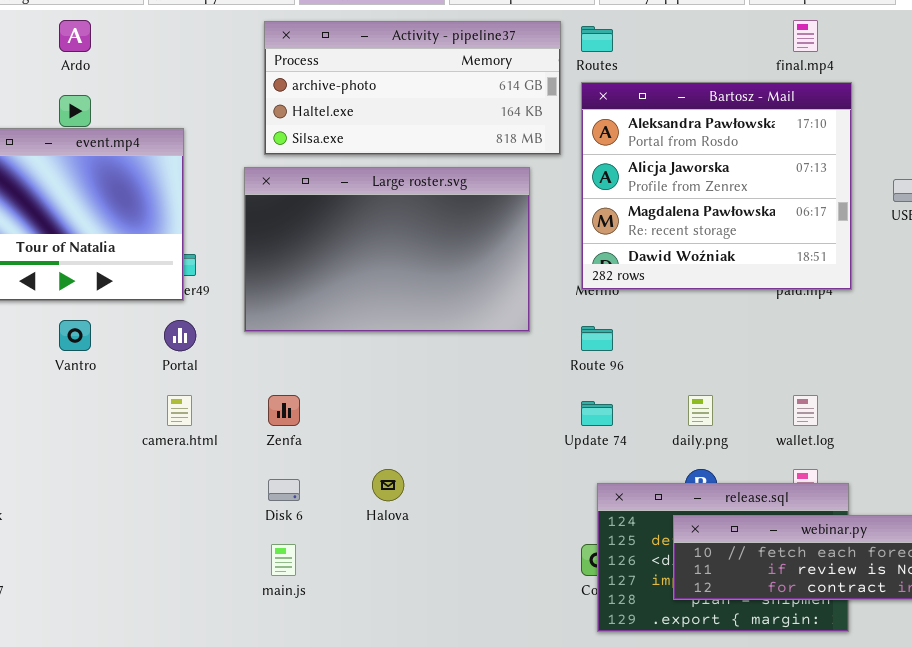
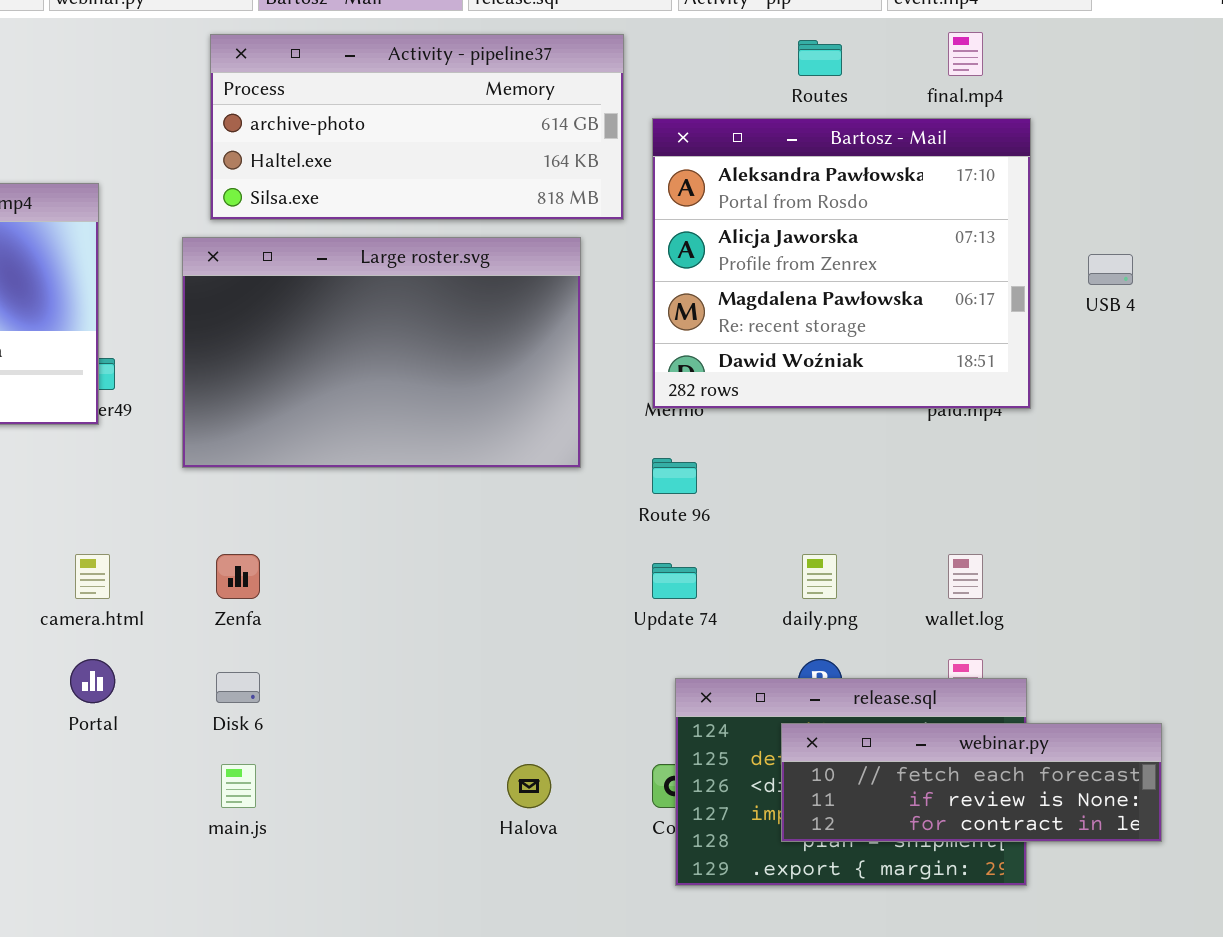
Routes: [581,26,613,52] -> [798,40,842,76], moved
Portal: [164,320,196,351] -> [70,659,115,703], moved
Halova: [372,469,404,501] -> [507,764,551,808], moved

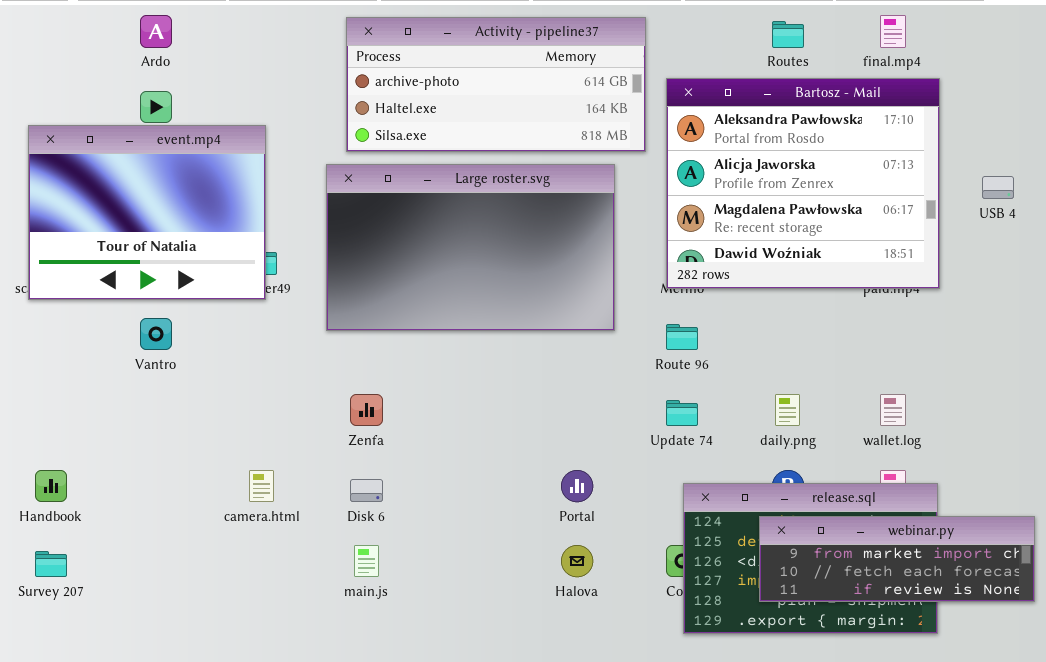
camera.html: [75,554,110,599] -> [249,470,274,502], moved
Portal: [70,659,115,703] -> [561,470,593,502], moved
webinar.py: [781,723,1162,842] -> [759,516,1035,602], scrolled up 1 row

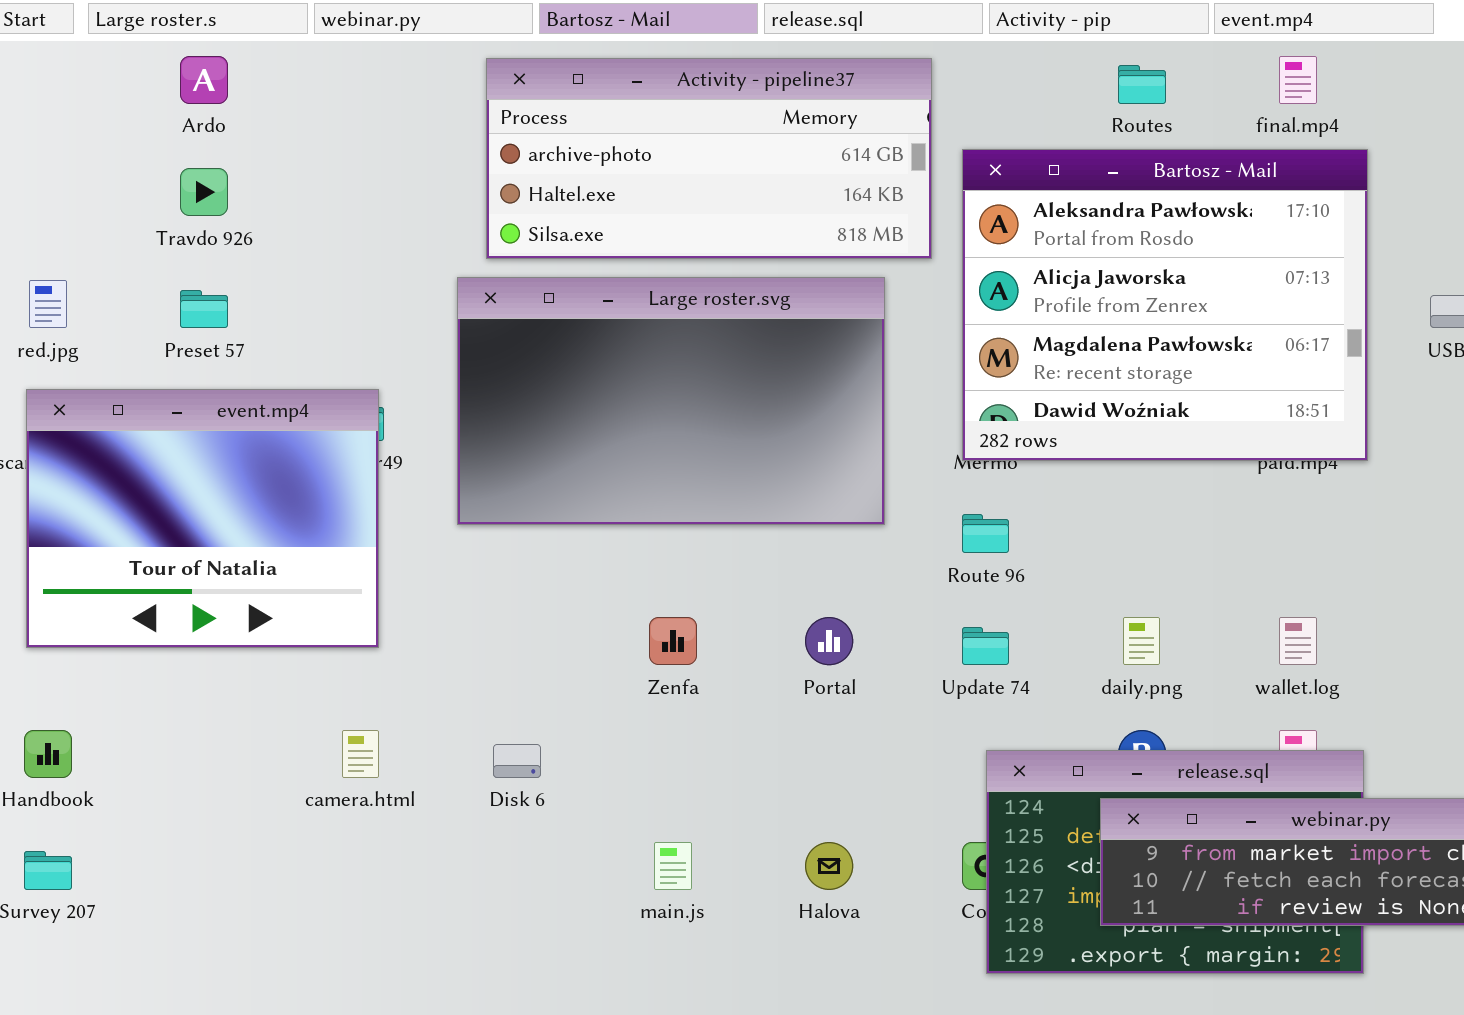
event.mp4: [28,125,266,300] -> [26,389,379,648], moved
Zenfa: [350,394,383,426] -> [649,617,697,665], moved
Portal: [561,470,593,502] -> [805,617,853,665], moved
main.js: [354,545,379,577] -> [654,842,692,890], moved

